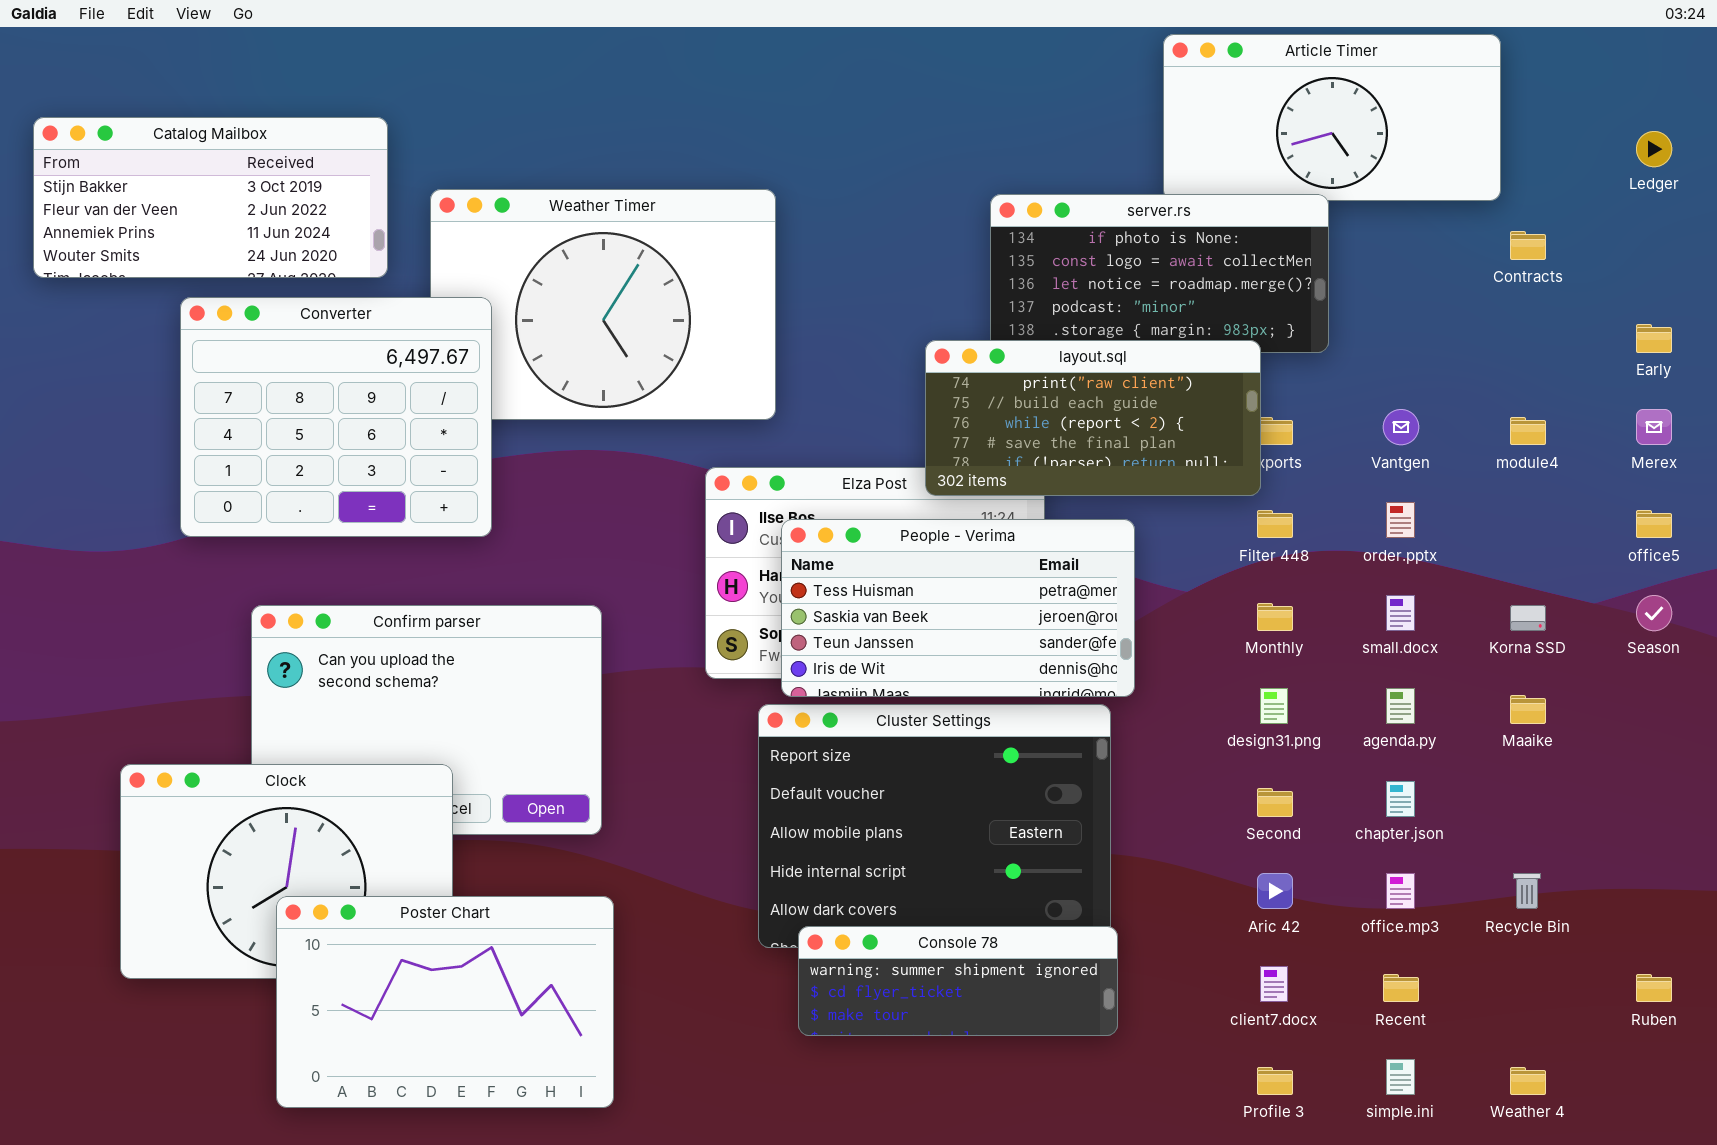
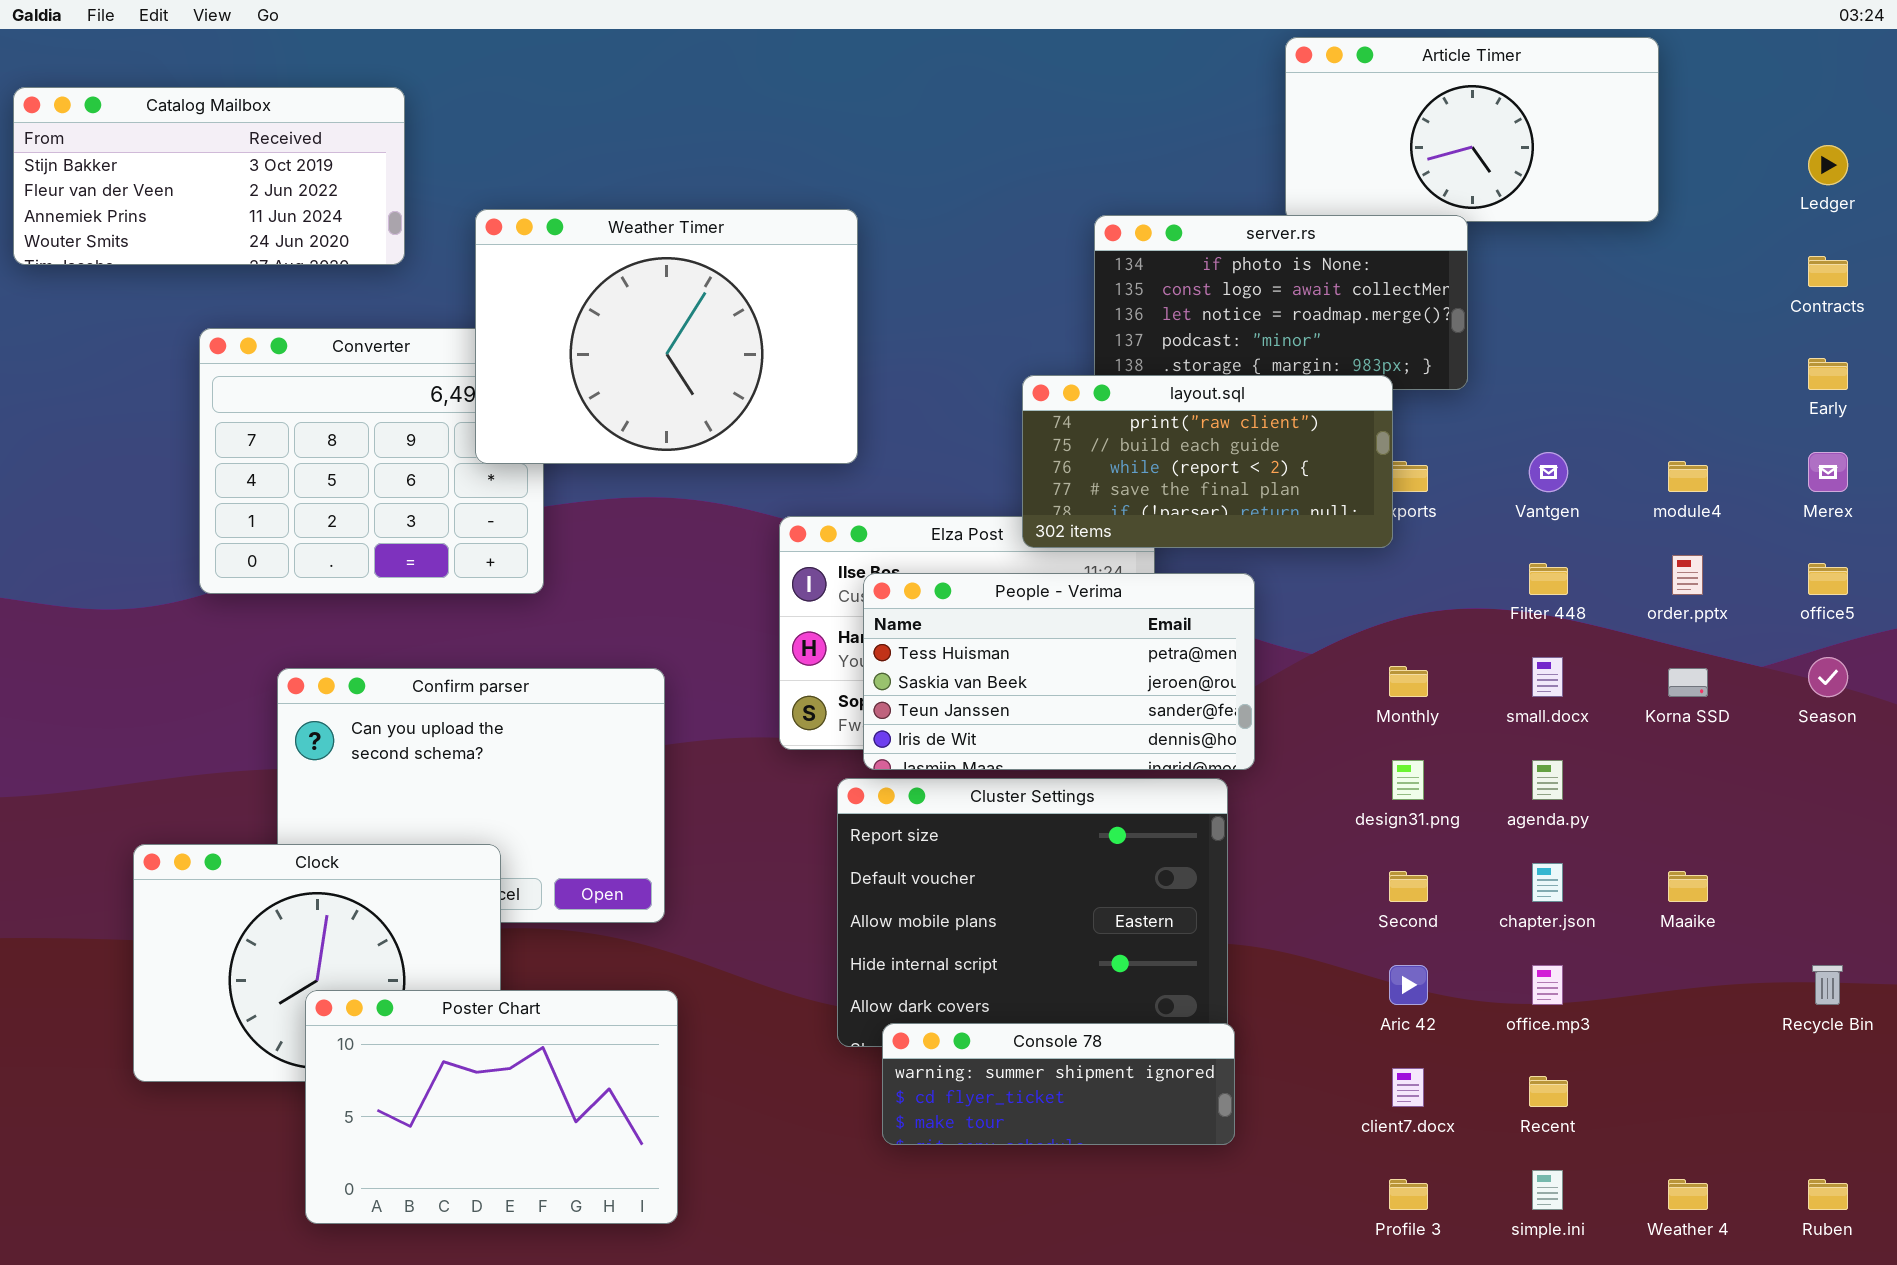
Catalog Mailbox: [33,117,388,278] -> [13,87,405,265], moved
Weather Timer: [430,189,776,420] -> [475,209,858,464], raised
Contracts: [1510,231,1546,260] -> [1808,256,1848,287], moved
order.pptx: [1386,502,1415,538] -> [1672,555,1703,595], moved
Filter 448: [1257,510,1293,538] -> [1529,563,1568,595], moved
Maaike: [1510,695,1546,724] -> [1668,871,1708,902], moved
Recycle Bin: [1513,873,1541,909] -> [1812,965,1843,1005], moved
Ruben: [1636,974,1672,1002] -> [1808,1179,1848,1210], moved

